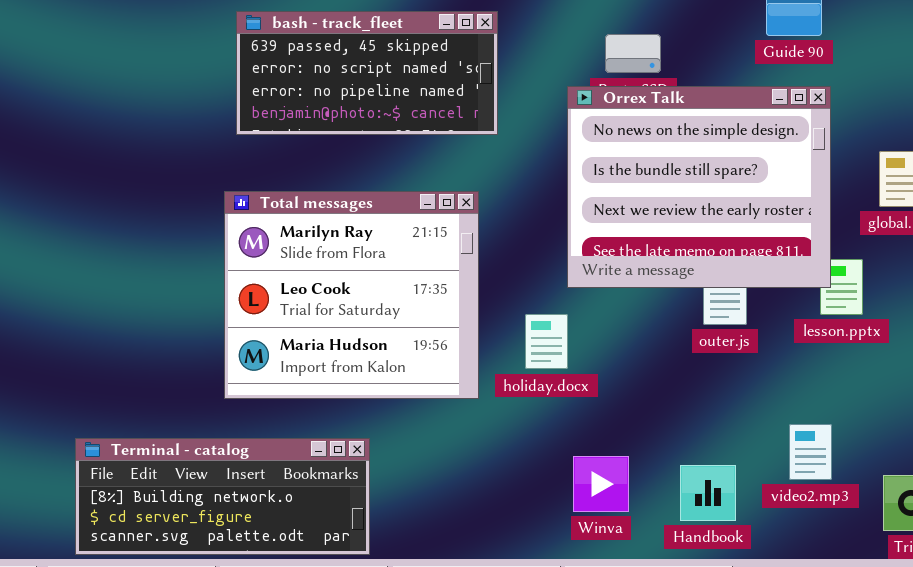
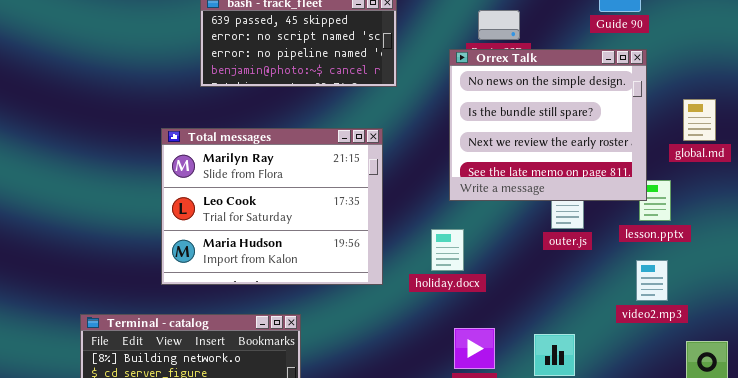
Total messages: [224,191,479,399] -> [161,128,383,285], resized
holiday.docx: [525,314,568,369] -> [431,229,464,271], moved
video2.mp3: [789,424,832,480] -> [636,260,668,301], moved

